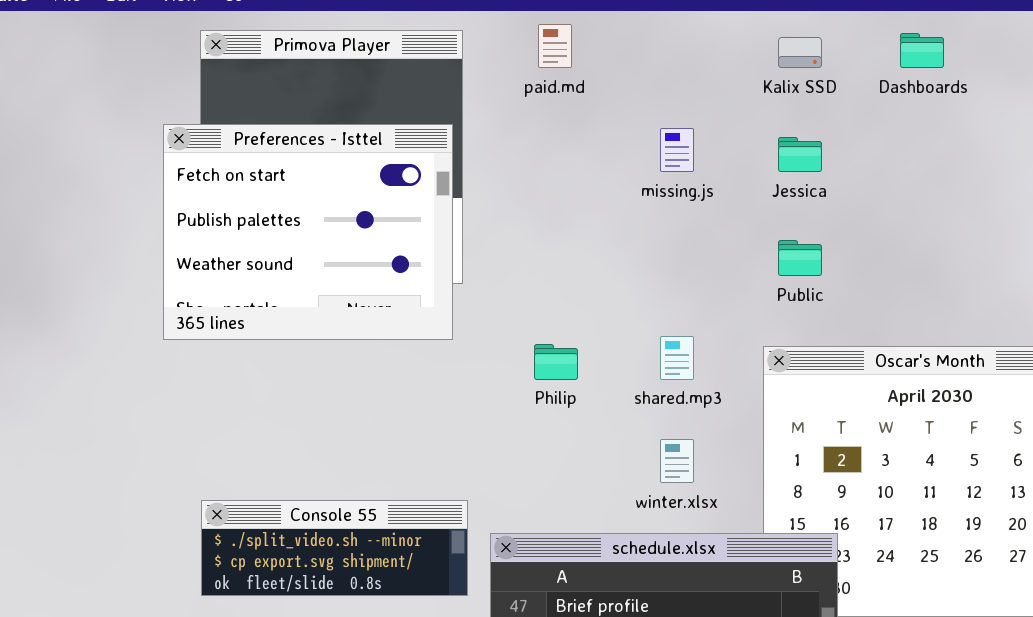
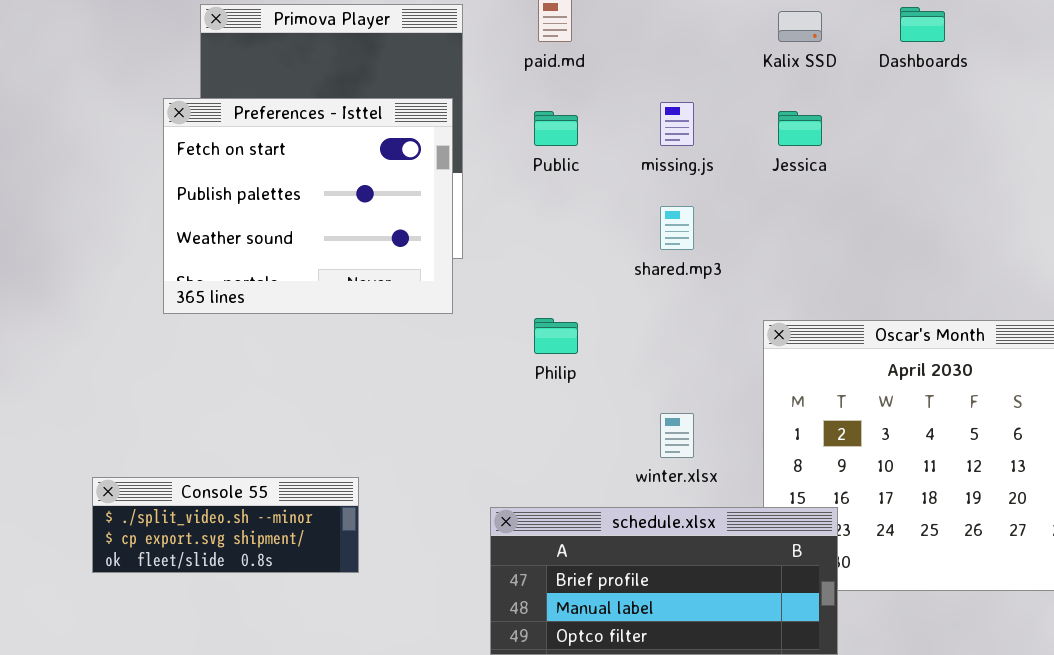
Public: [778,240,822,276] -> [534,111,578,146], moved
shared.mp3: [660,336,694,380] -> [660,206,694,250], moved
Console 55: [201,500,468,596] -> [92,477,359,573], moved

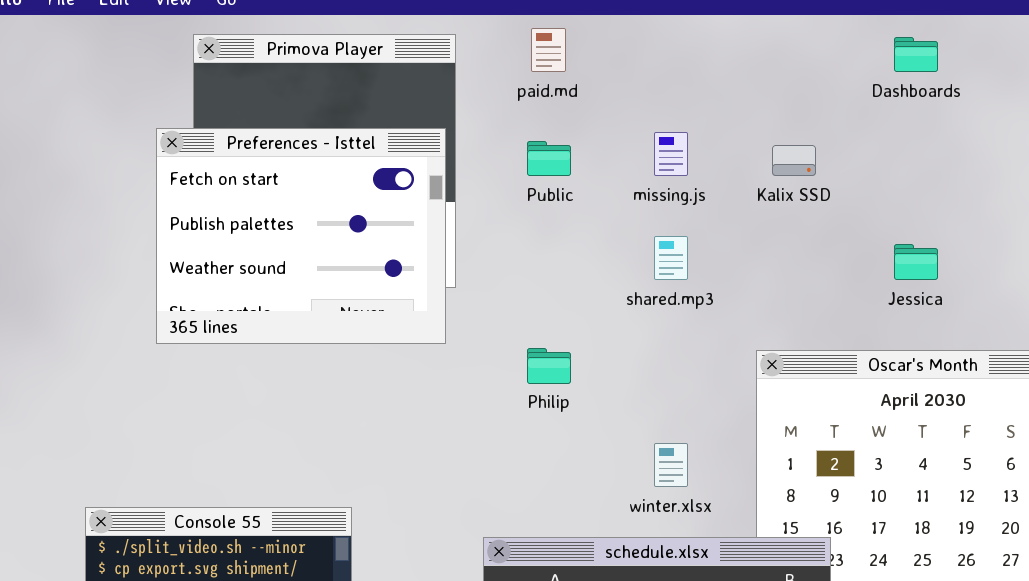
Kalix SSD: [778,11,822,42] -> [772,145,816,176], moved
Jessica: [778,111,822,146] -> [894,244,938,280], moved

